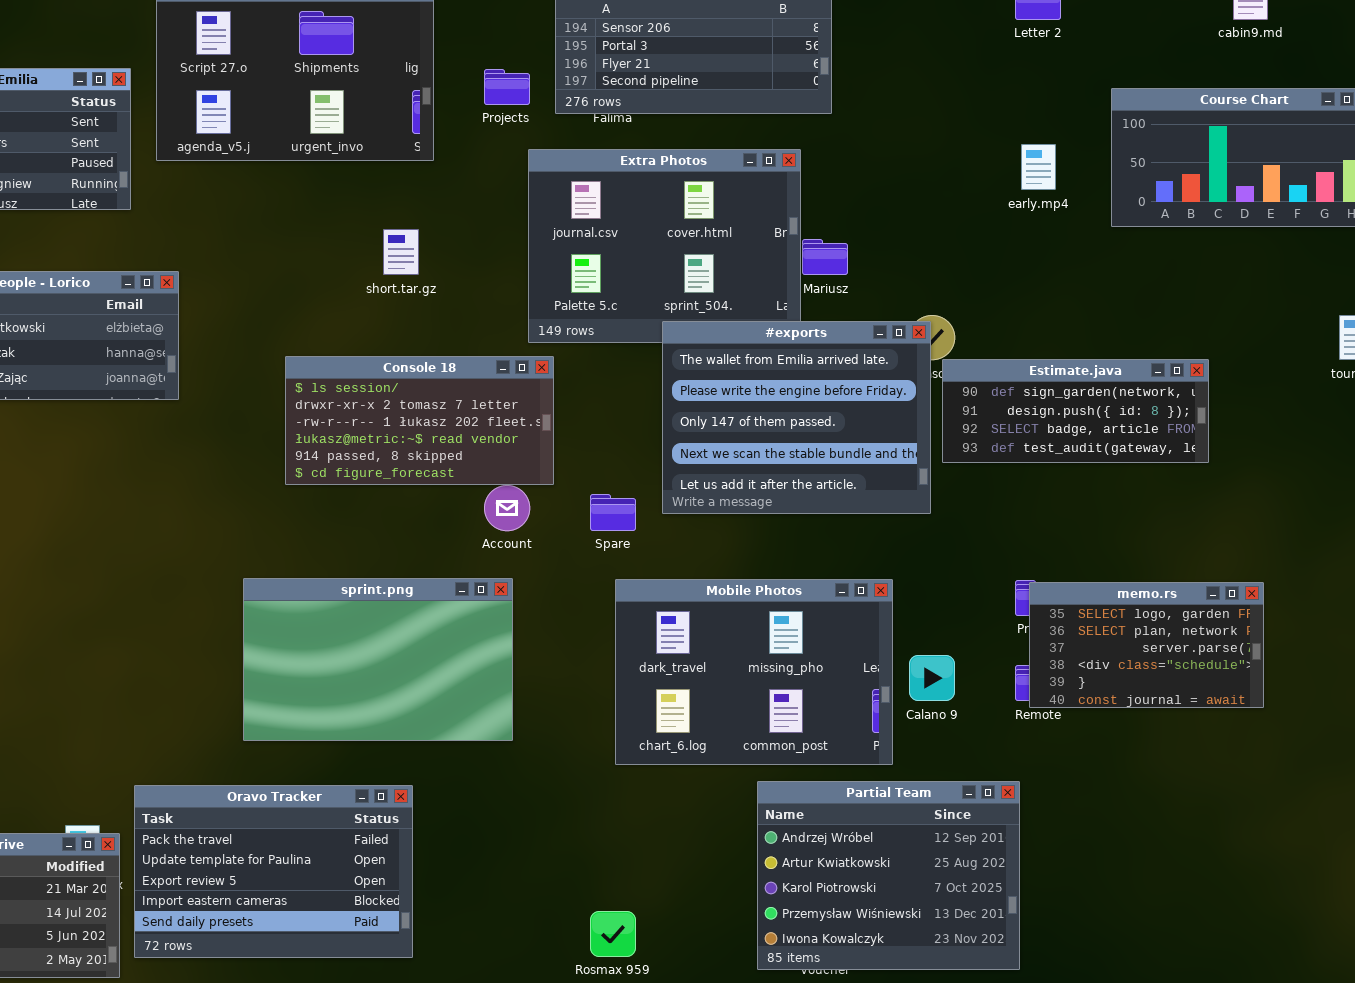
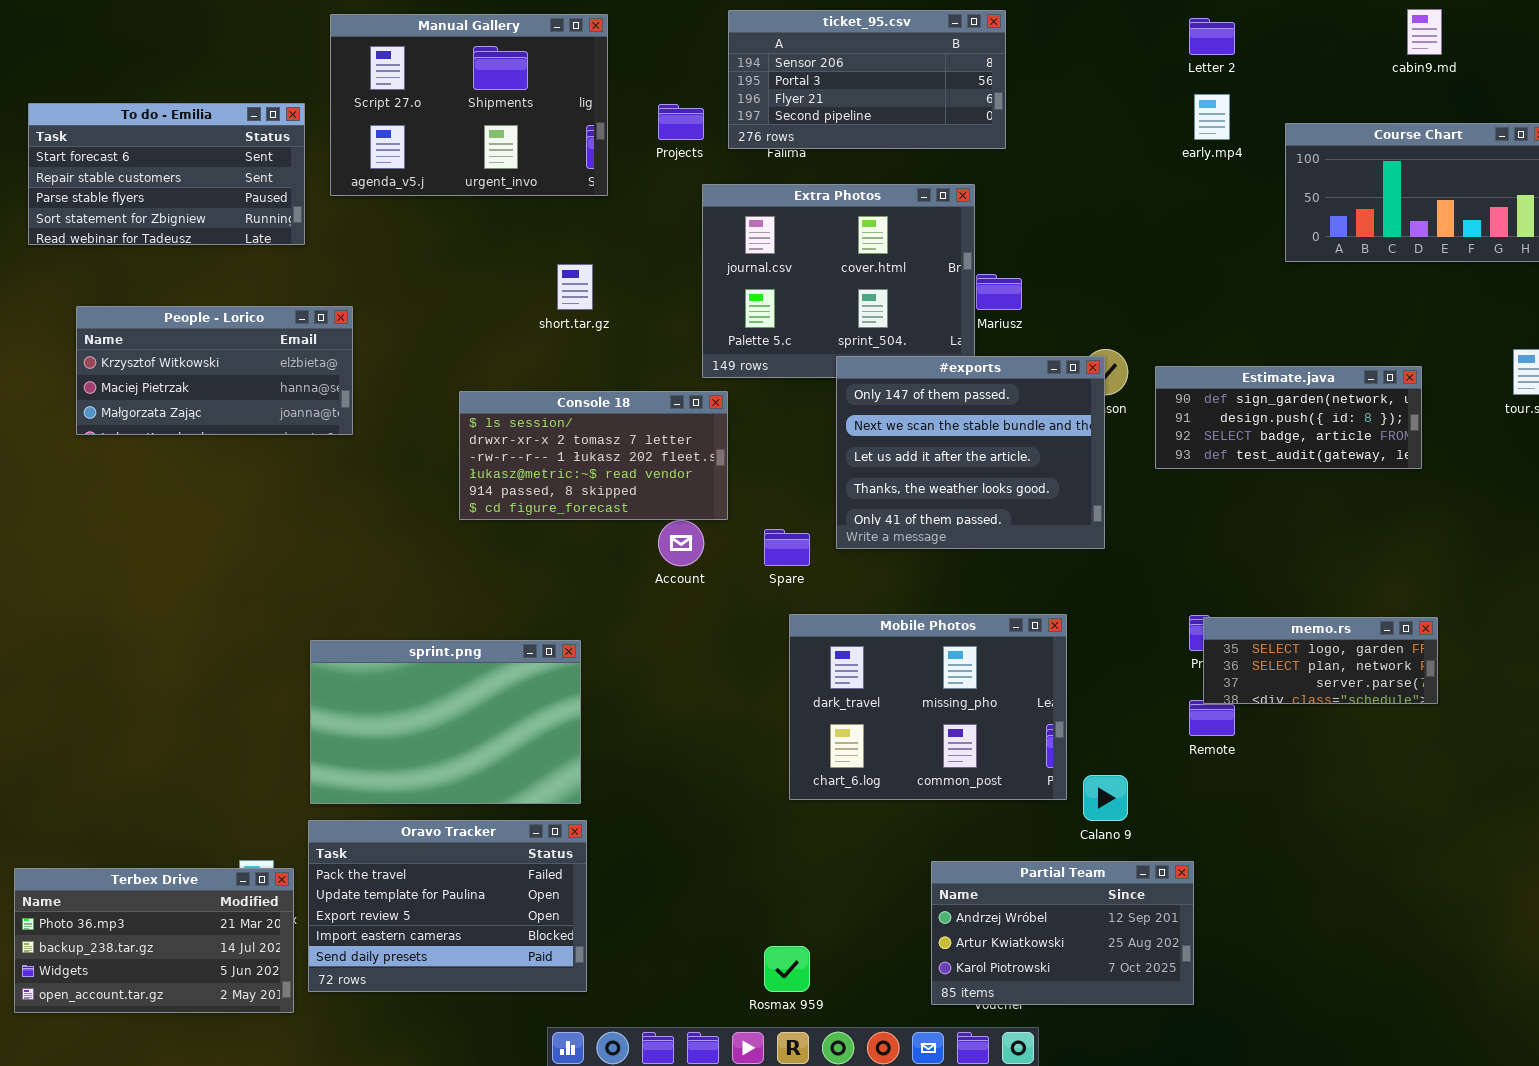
early.mp4: [1021,144,1056,190] -> [1194,94,1230,140], moved
#exports: [662,321,931,514] -> [836,356,1105,549], scrolled down 2 rows
Estimate.java: [942,359,1209,463] -> [1155,366,1422,469], moved
sprint.png: [243,578,513,741] -> [310,640,581,804], moved
memo.rs: [1029,582,1264,708] -> [1203,617,1438,704], resized
Calano 9: [909,655,955,701] -> [1083,775,1128,821], moved
Partial Team: [757,781,1020,970] -> [931,861,1194,1005], resized

